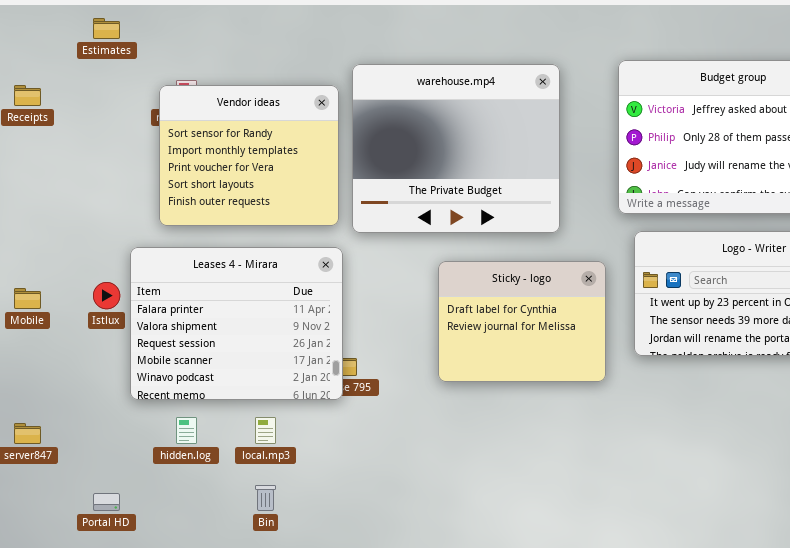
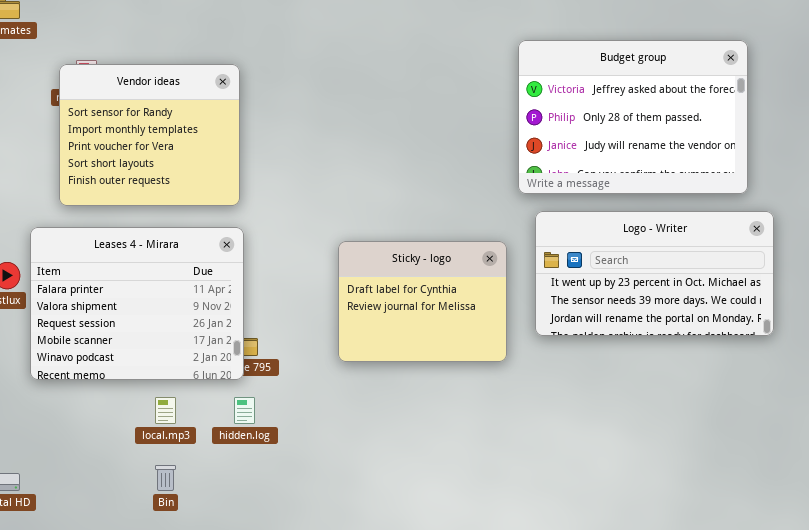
warehouse.mp4: [352,64,560,233] -> none, closed
hidden.log: [176,417,197,444] -> [234,397,255,424], moved

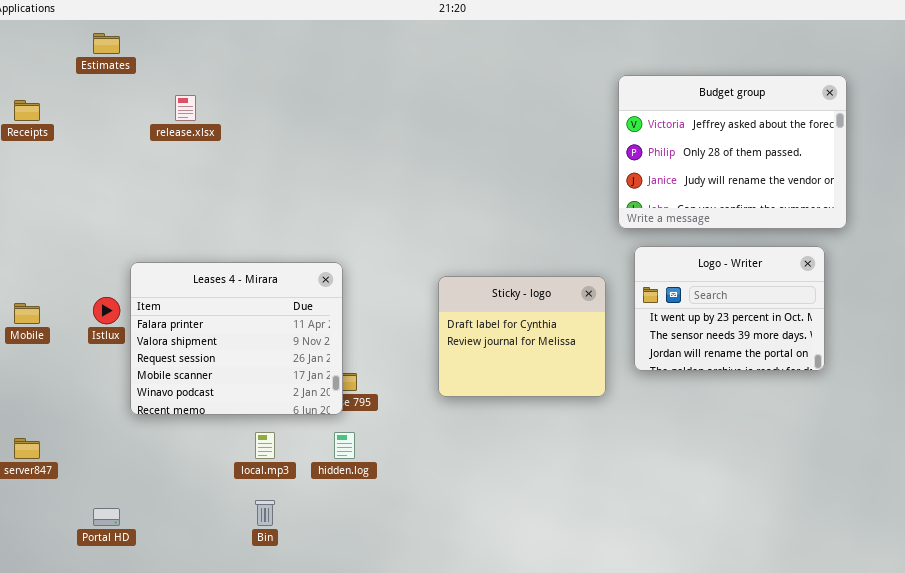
Vendor ideas: [59,64,240,206] -> none, closed
Logo - Writer: [535,211,774,336] -> [634,246,825,371], resized

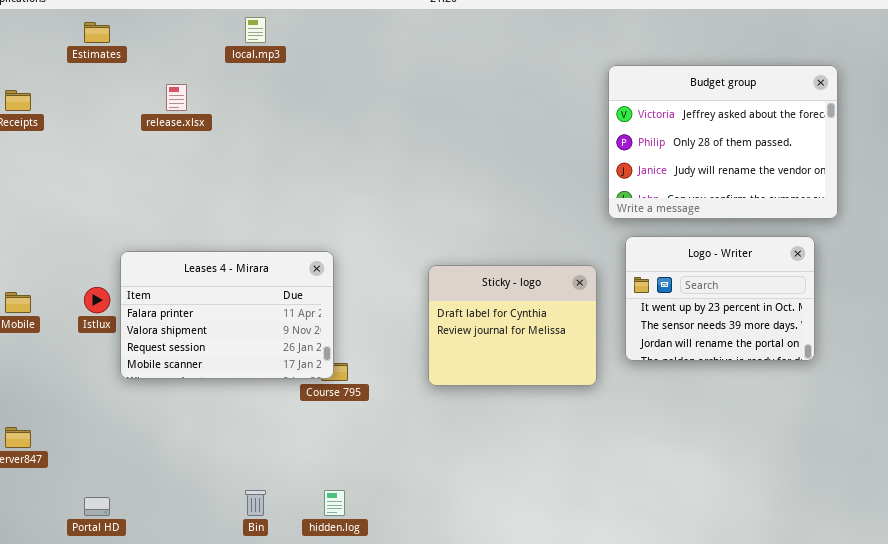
Leases 4 - Mirara: [130,262,343,415] -> [120,251,334,379], resized
local.mp3: [255,432,275,459] -> [245,17,266,43], moved
hidden.log: [334,432,355,459] -> [324,490,345,516], moved

